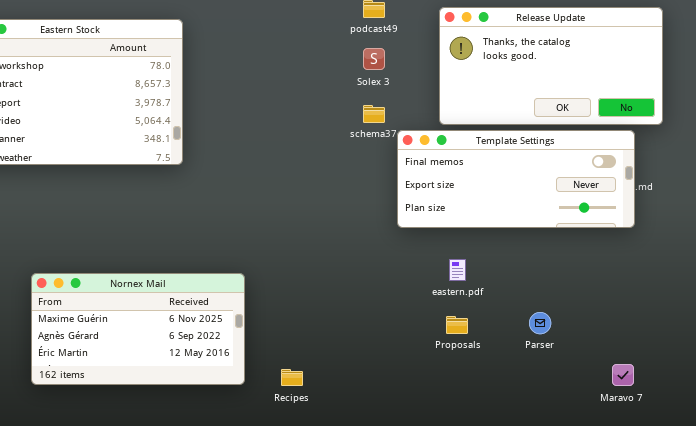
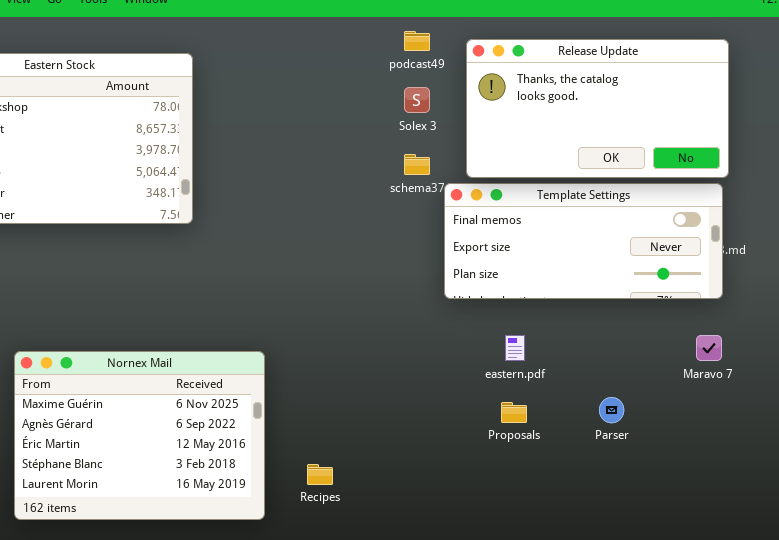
Release Update: [439,7,663,125] -> [466,39,729,178], moved
Nornex Mail: [31,273,245,385] -> [14,351,265,520], resized
Maravo 7: [612,364,634,386] -> [696,335,722,361], moved

